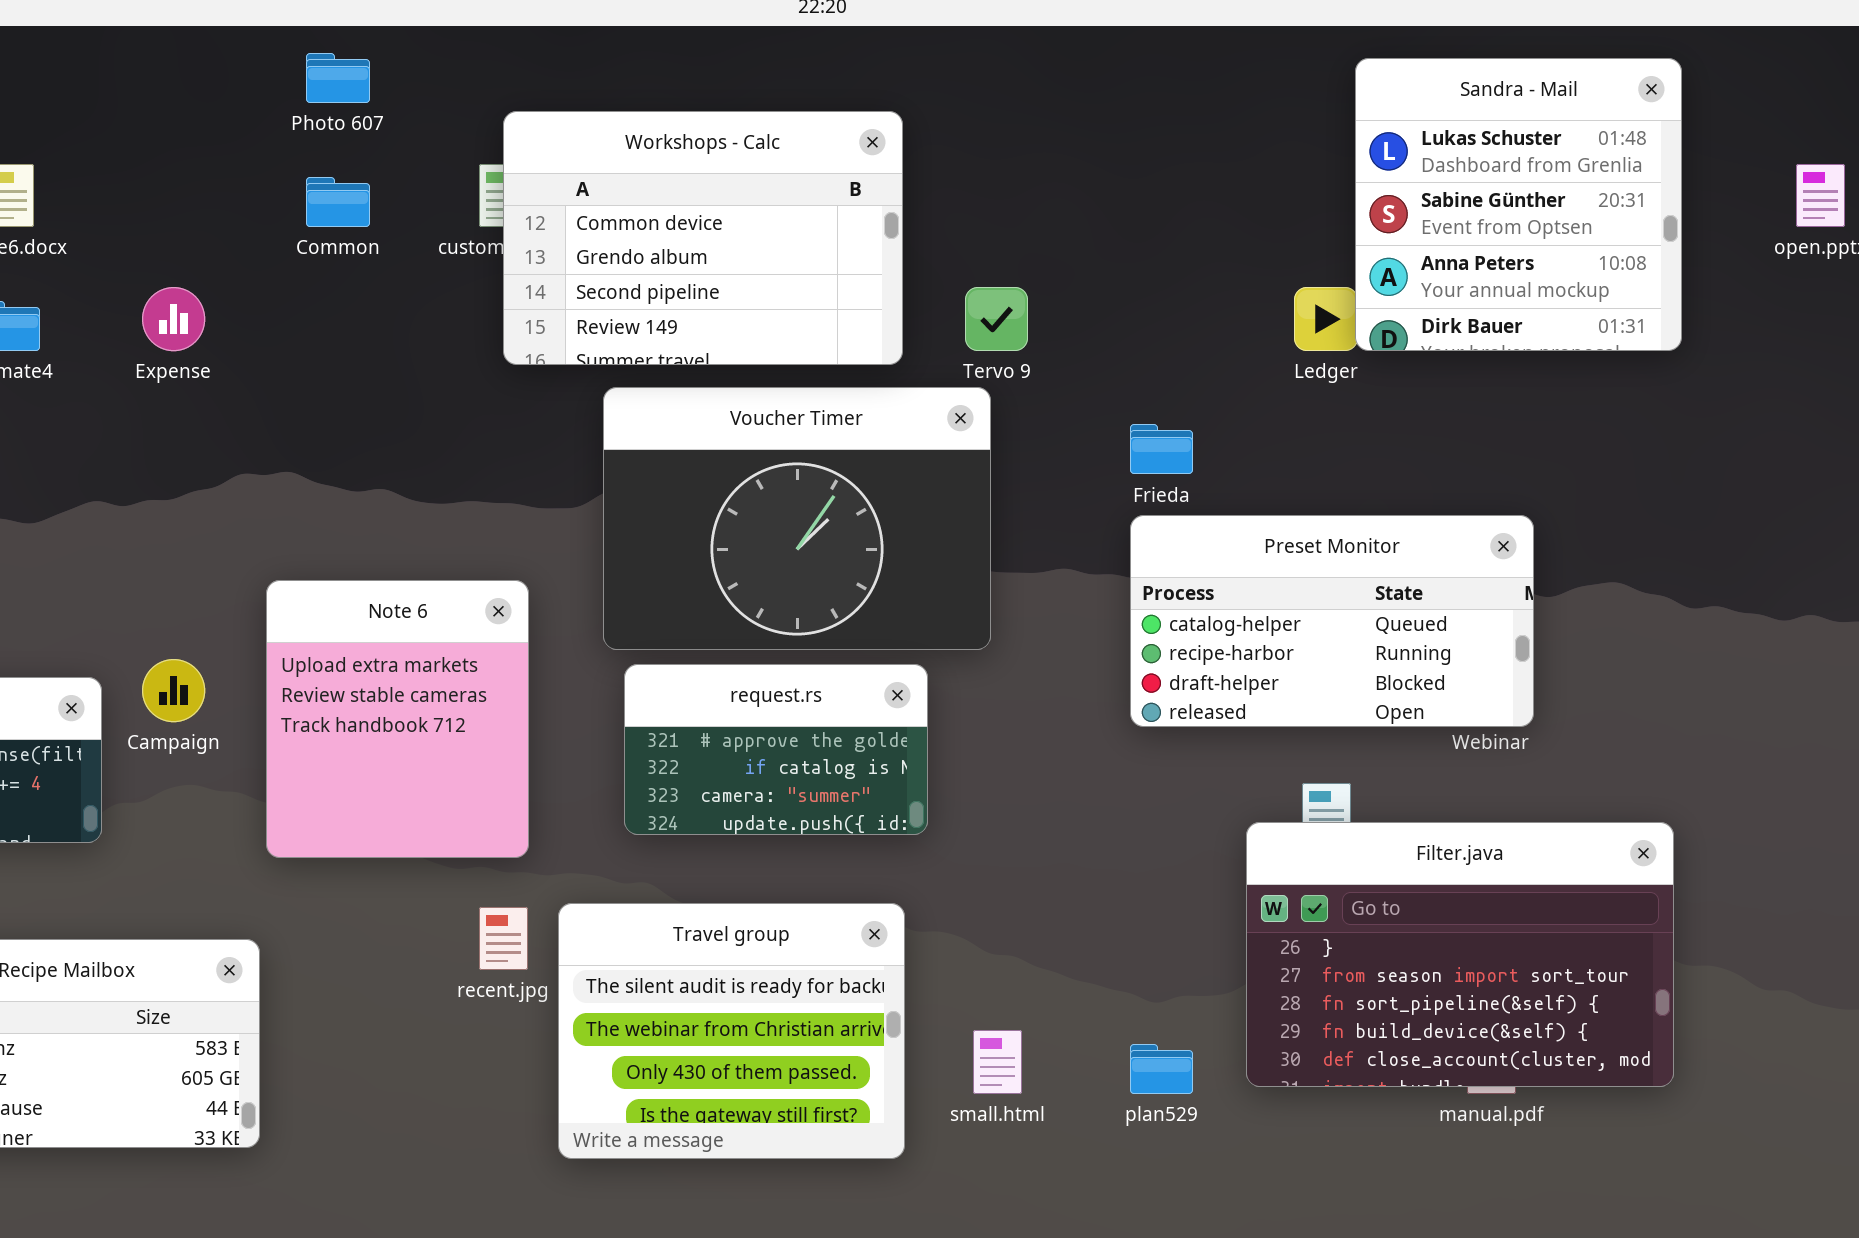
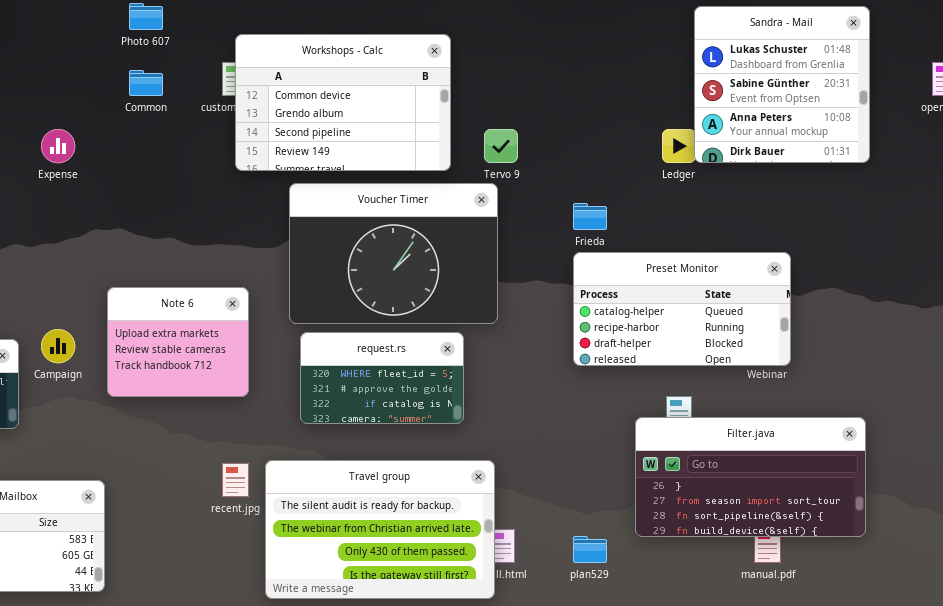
Note 6: [266,580,529,858] -> [107,287,249,397], resized
request.rs: [624,664,928,835] -> [300,332,464,424], scrolled up 1 row
Filter.java: [1246,822,1674,1087] -> [635,417,866,537], resized
Travel group: [558,903,905,1159] -> [265,460,495,599], resized

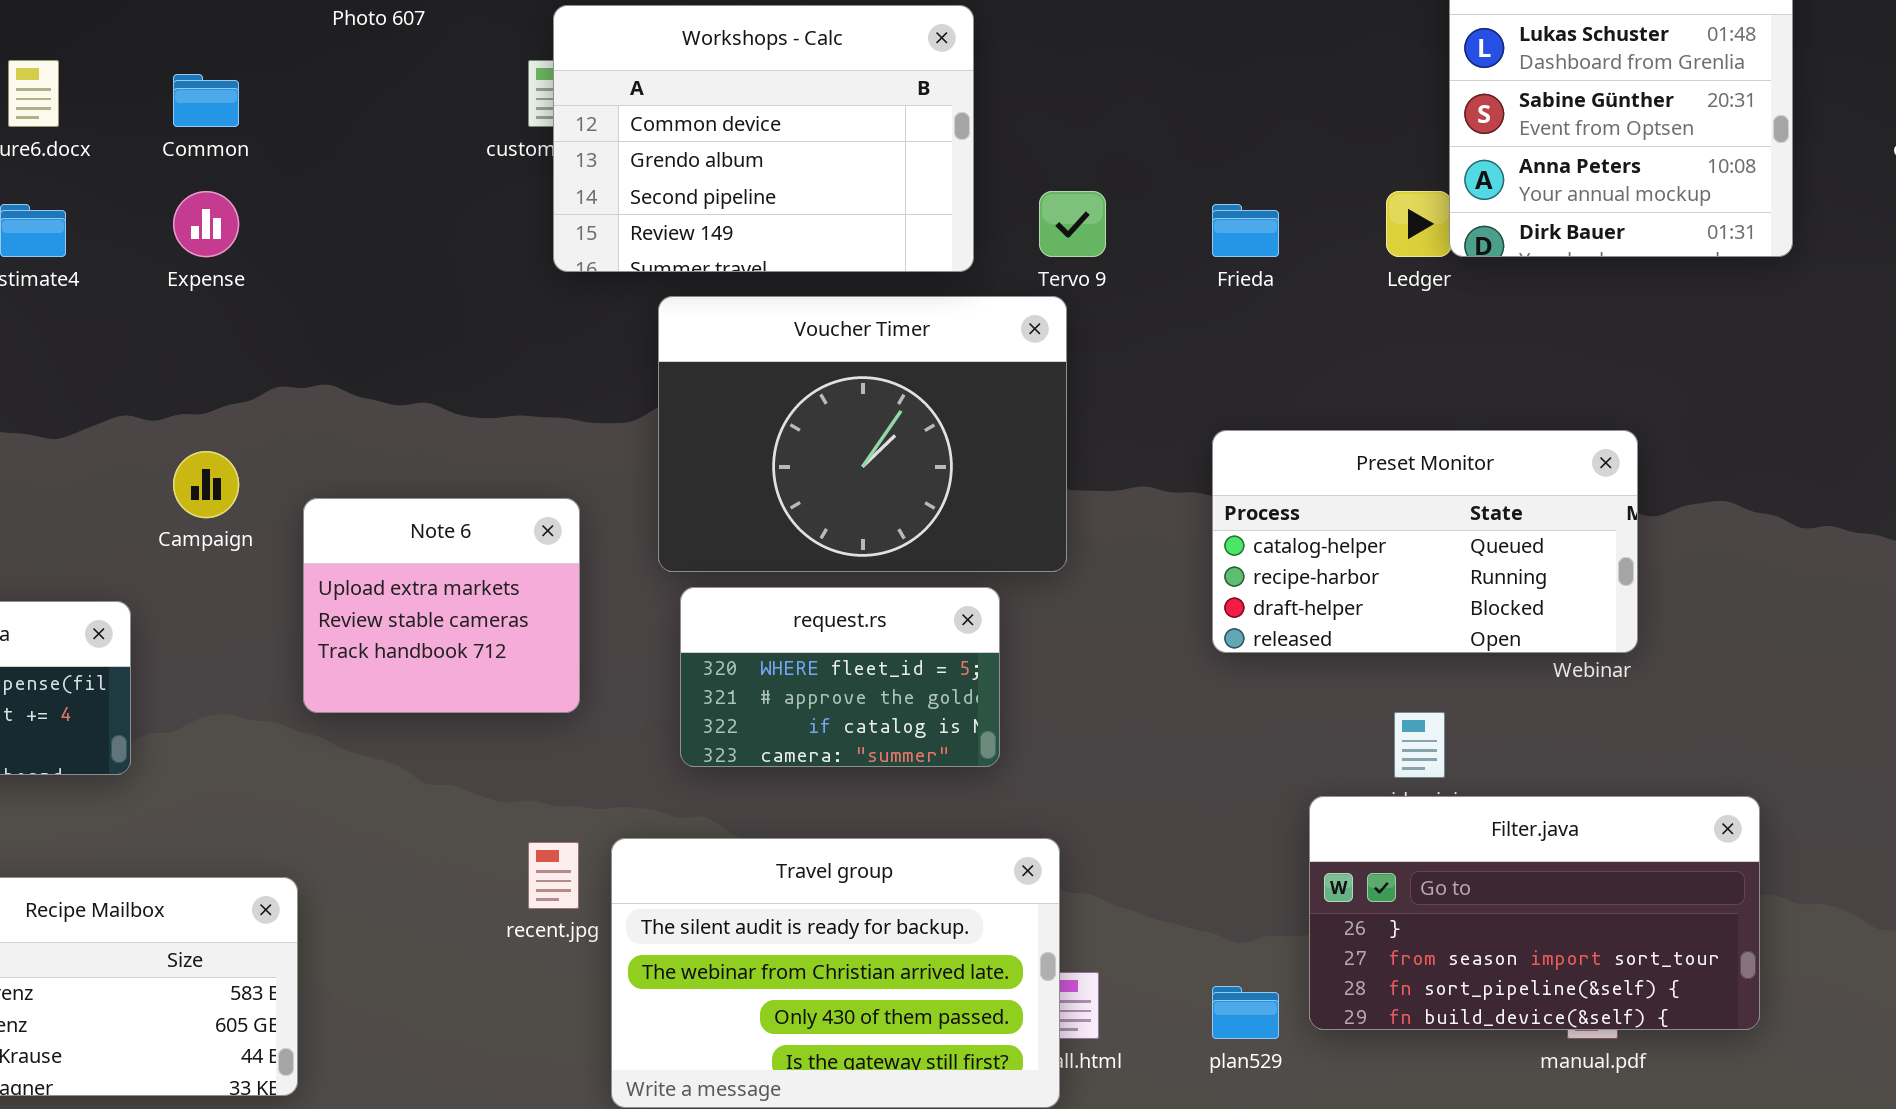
Common: [129,70,163,96] -> [173,74,239,127], moved
Frieda: [573,203,607,230] -> [1212,204,1279,257], moved
Campaign: [41,329,75,363] -> [173,451,239,518], moved
Filter.java: [635,417,866,537] -> [1309,796,1760,1030], moved

